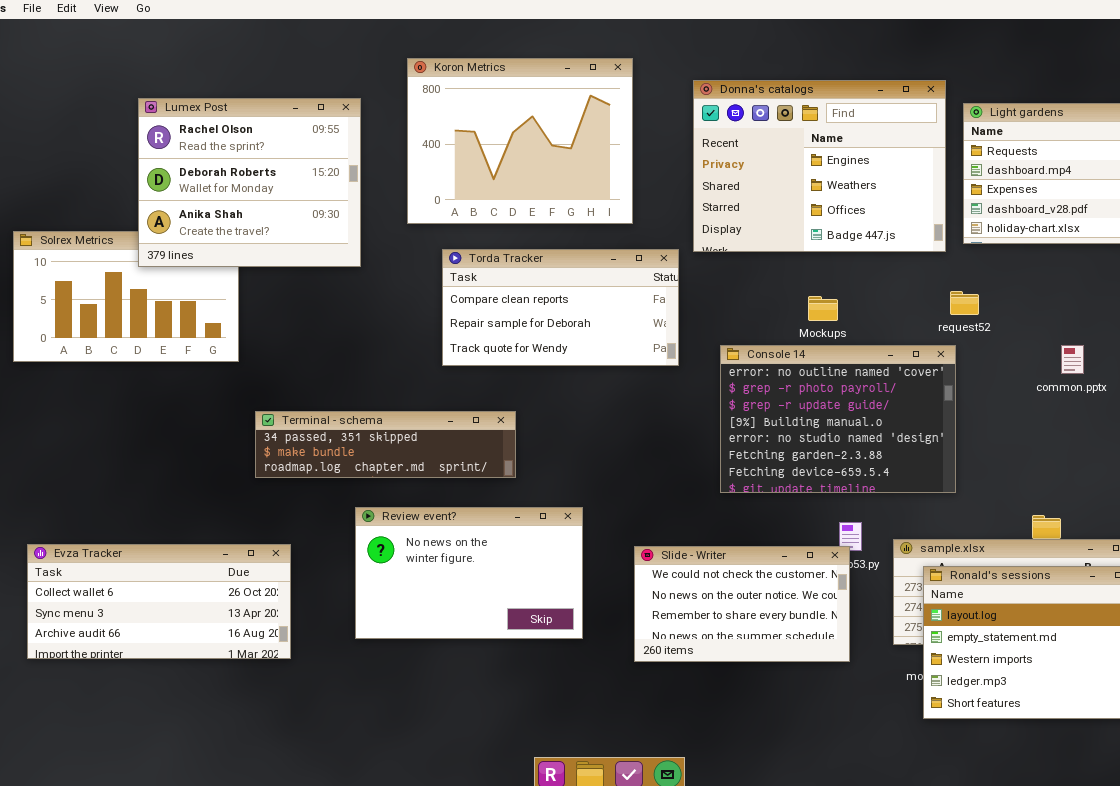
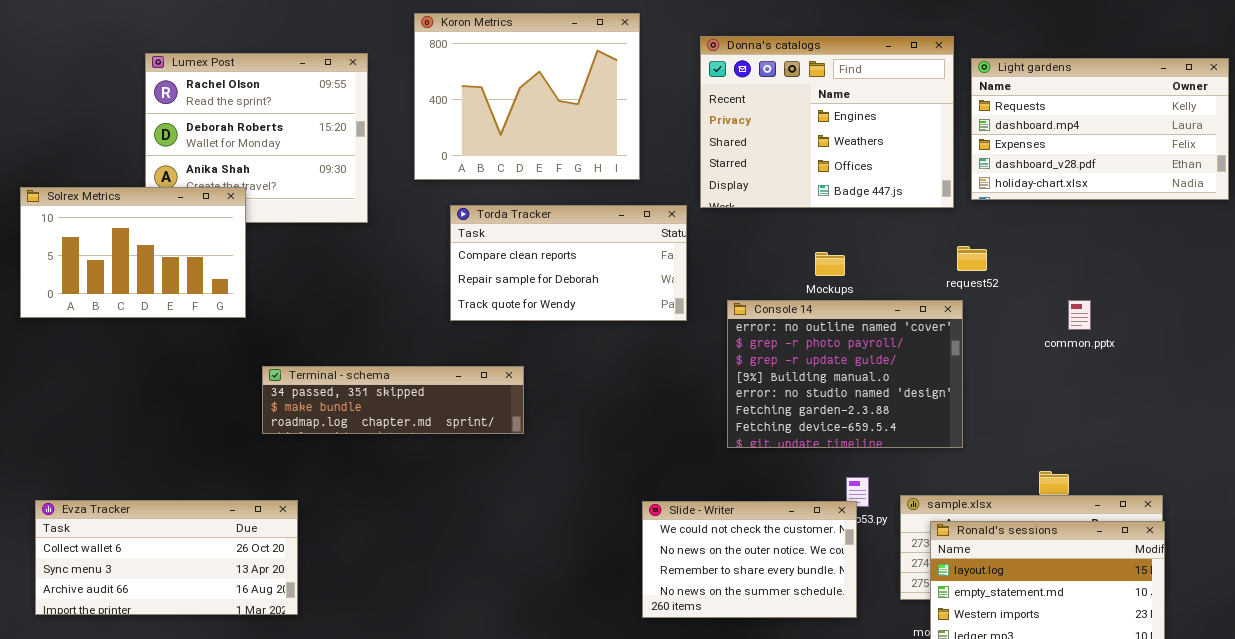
Solrex Metrics: [13,231,239,362] -> [20,187,246,318], raised
Review event?: [355,507,583,639] -> none, closed

